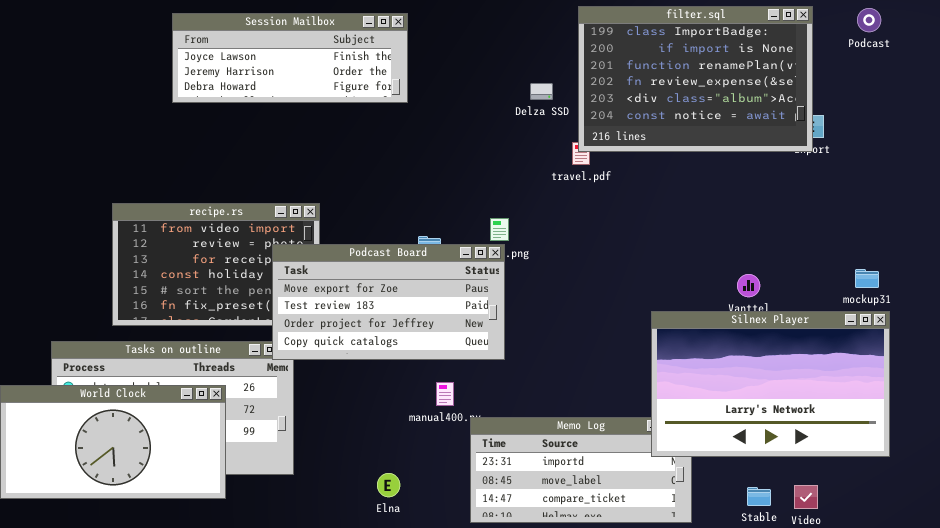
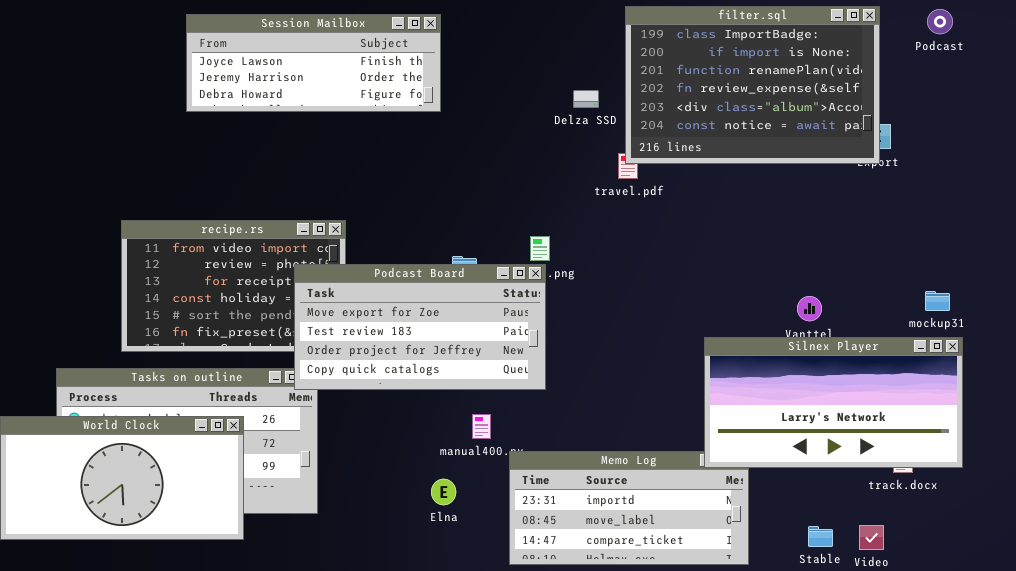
Silnex Player: [651,311,890,457] -> [704,337,963,468], resized
Elna: [377,473,400,497] -> [431,479,456,505], moved

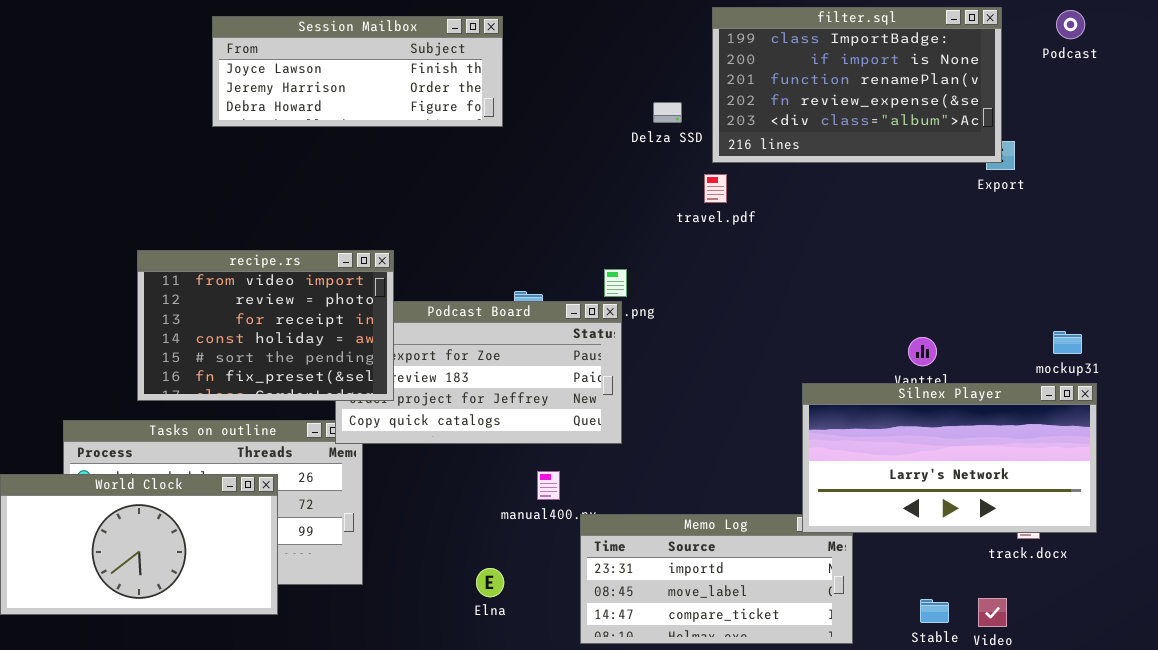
filter.sql: [625,6,880,164] -> [712,7,1002,163], resized
recipe.rs: [121,220,346,352] -> [137,250,394,401], raised
Elna: [431,479,456,505] -> [476,568,504,597], moved

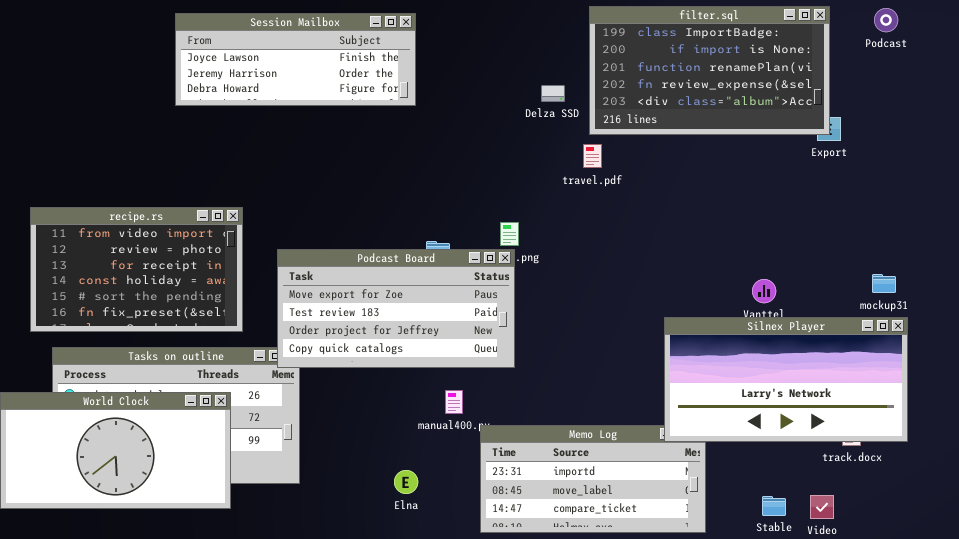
recipe.rs: [137,250,394,401] -> [30,207,243,332], moved

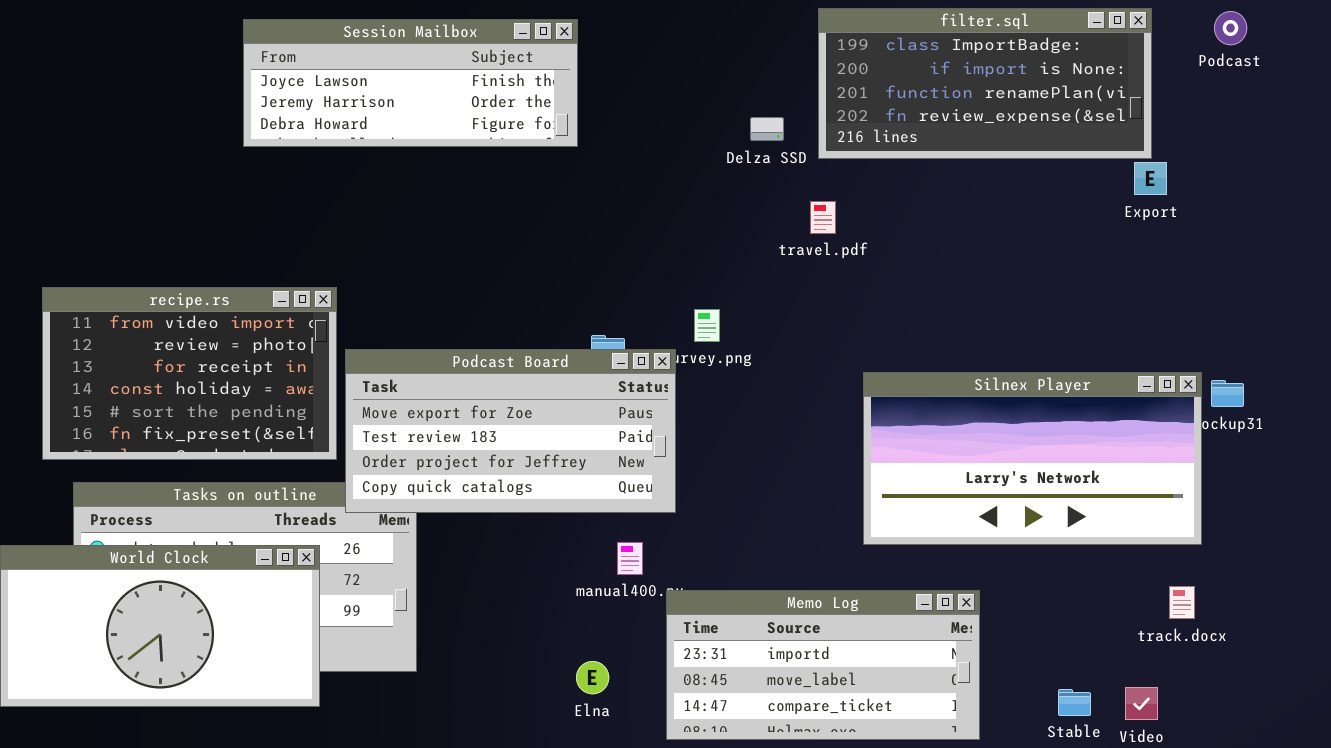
filter.sql: [589,6,830,135] -> [818,8,1152,159], resized
Podcast Board: [277,249,515,368] -> [345,349,676,513], moved
Silnex Player: [664,317,908,442] -> [863,372,1202,545], moved
Elna: [394,470,418,494] -> [576,661,609,694], moved

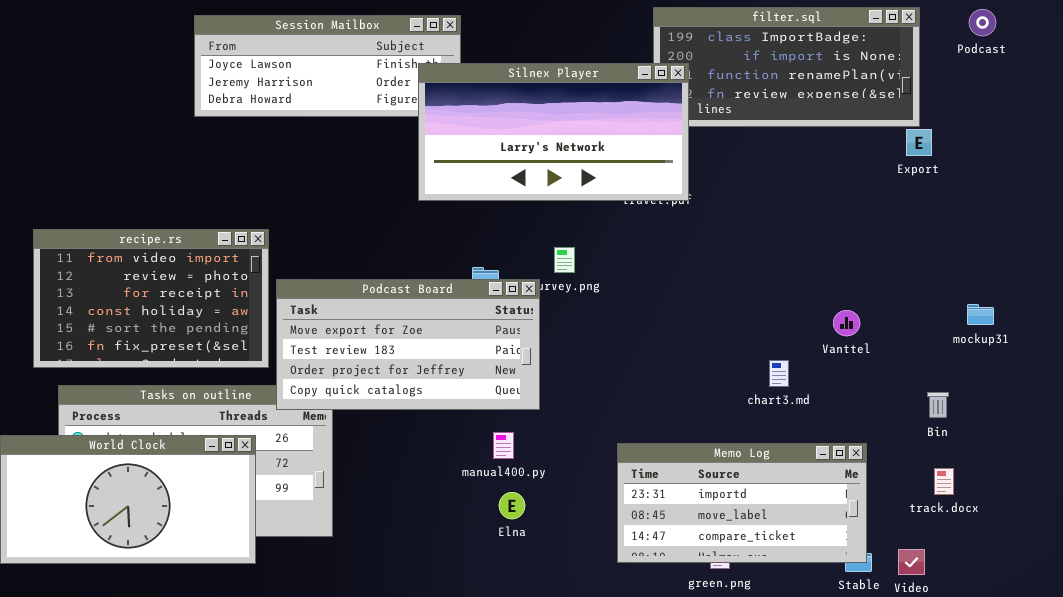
Silnex Player: [863,372,1202,545] -> [418,63,689,201], moved
Memo Log: [666,590,980,740] -> [617,443,867,563], moved
Elna: [576,661,609,694] -> [499,492,525,519], moved

